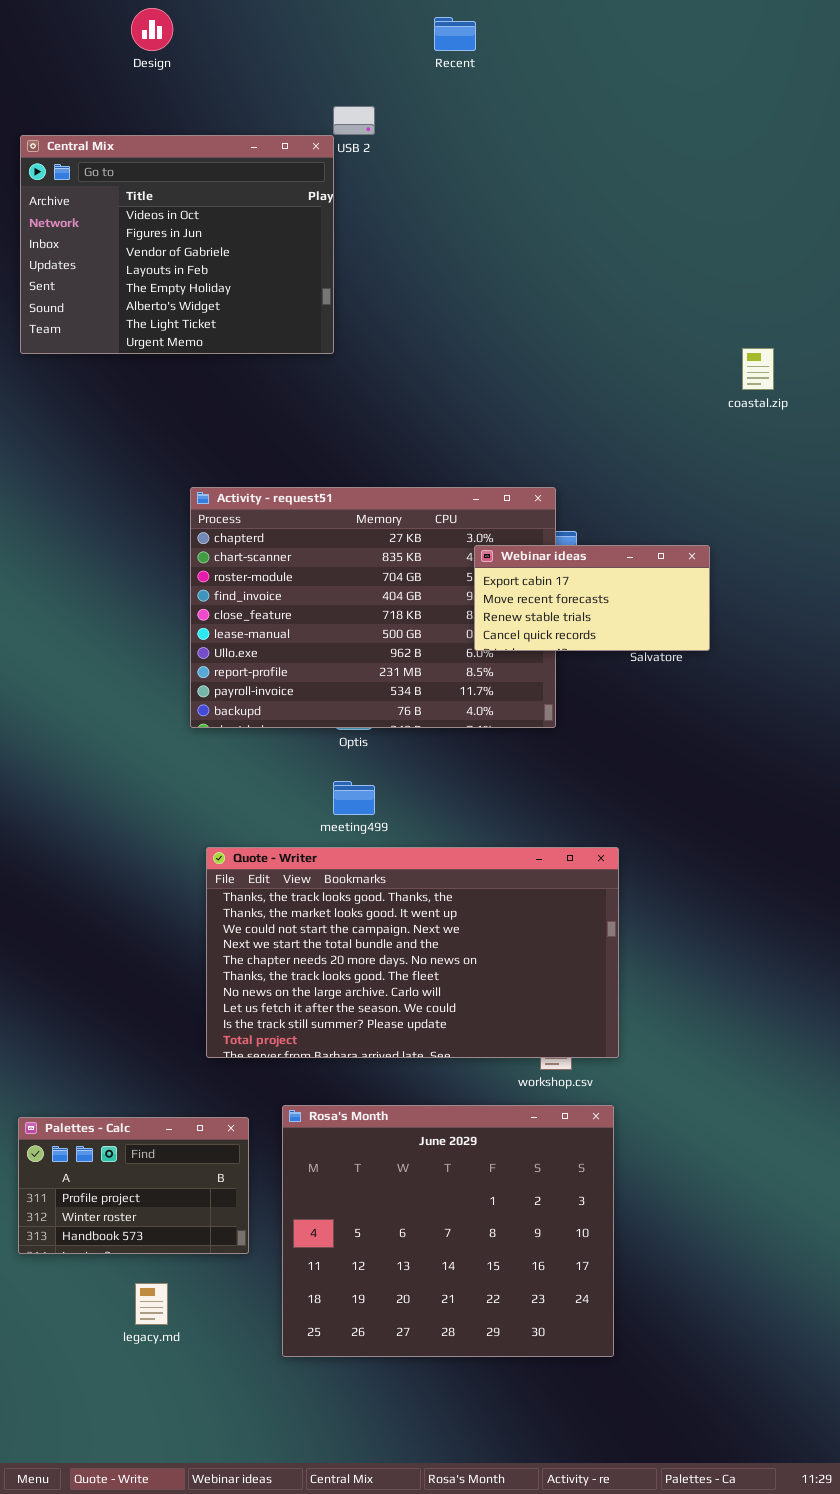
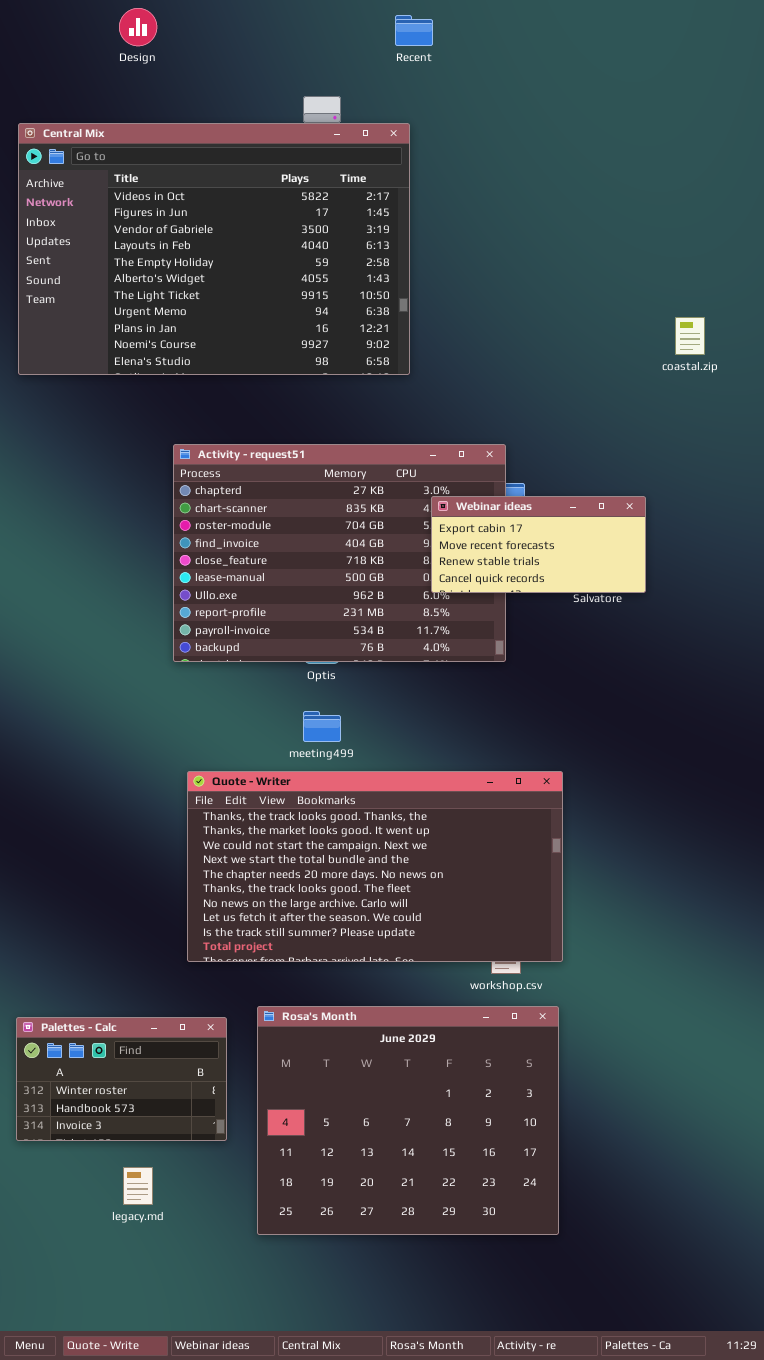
Central Mix: [20,135,334,354] -> [18,123,410,375], resized
Palettes - Calc: [18,1117,249,1254] -> [16,1017,227,1141], scrolled down 1 row

